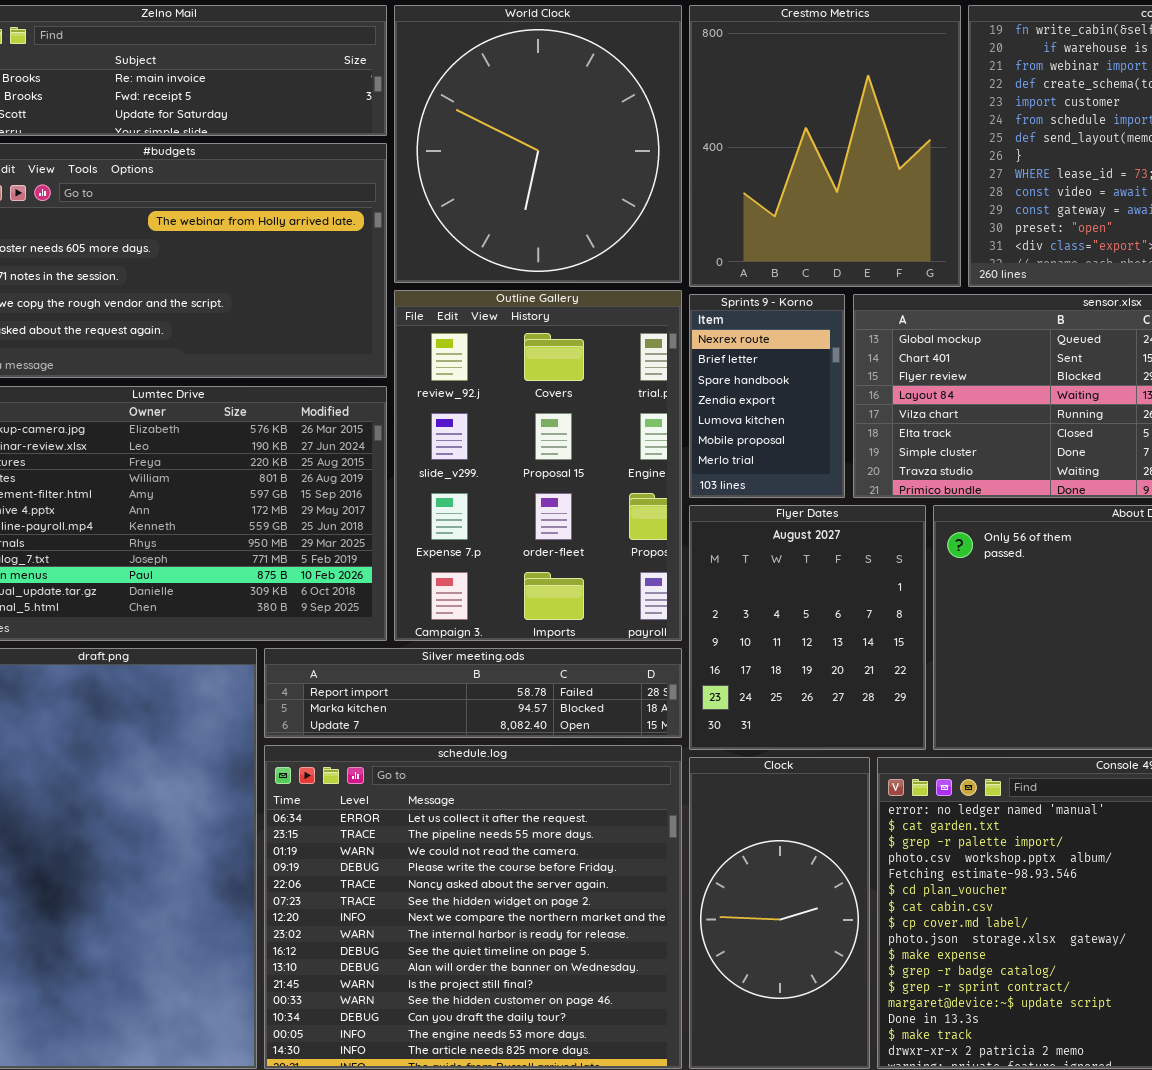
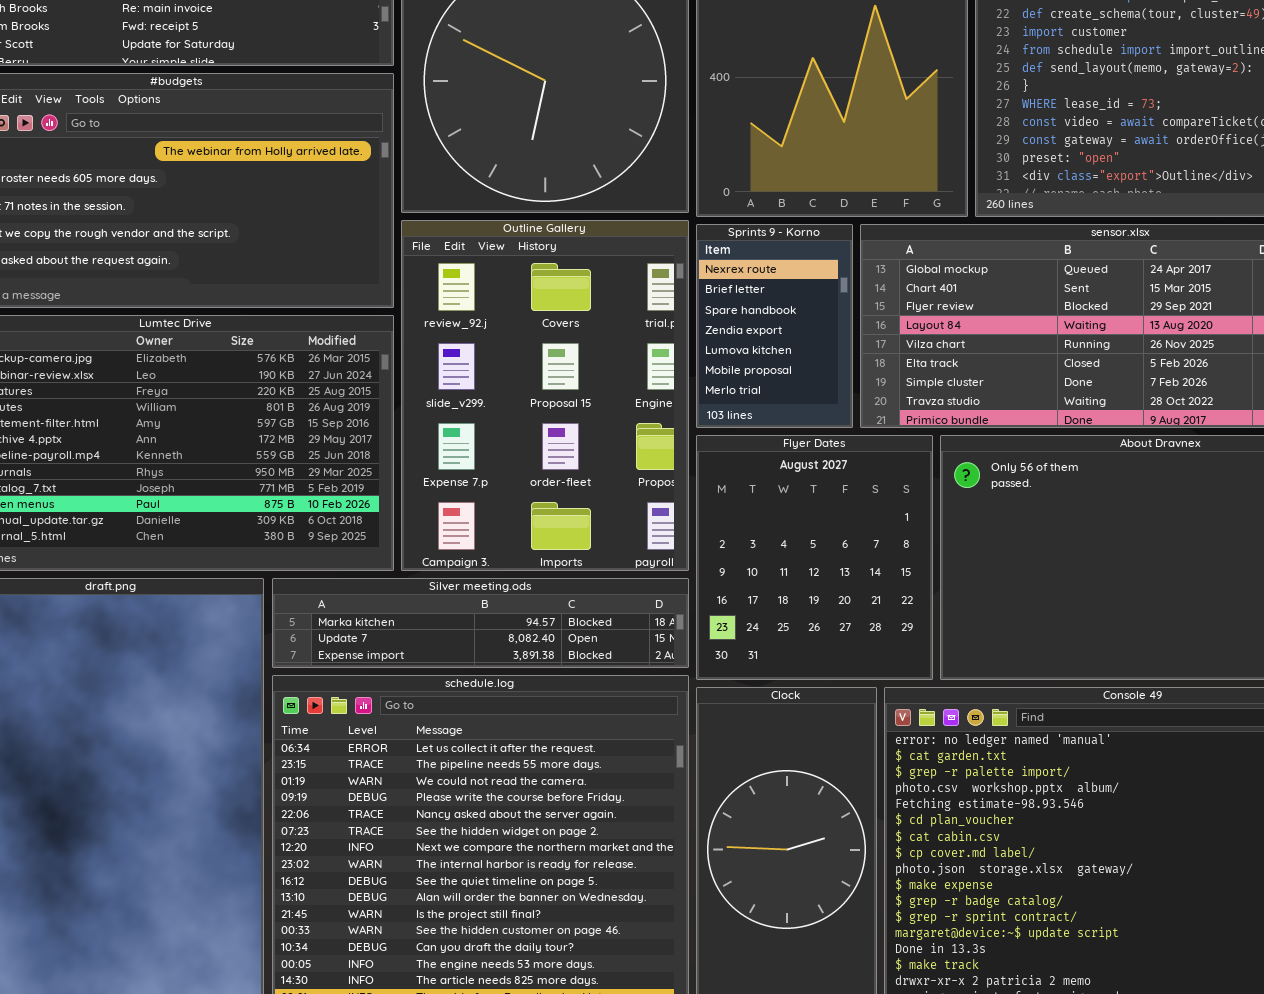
Silver meeting.ods: [264,648,682,738] -> [272,578,689,668], scrolled down 1 row

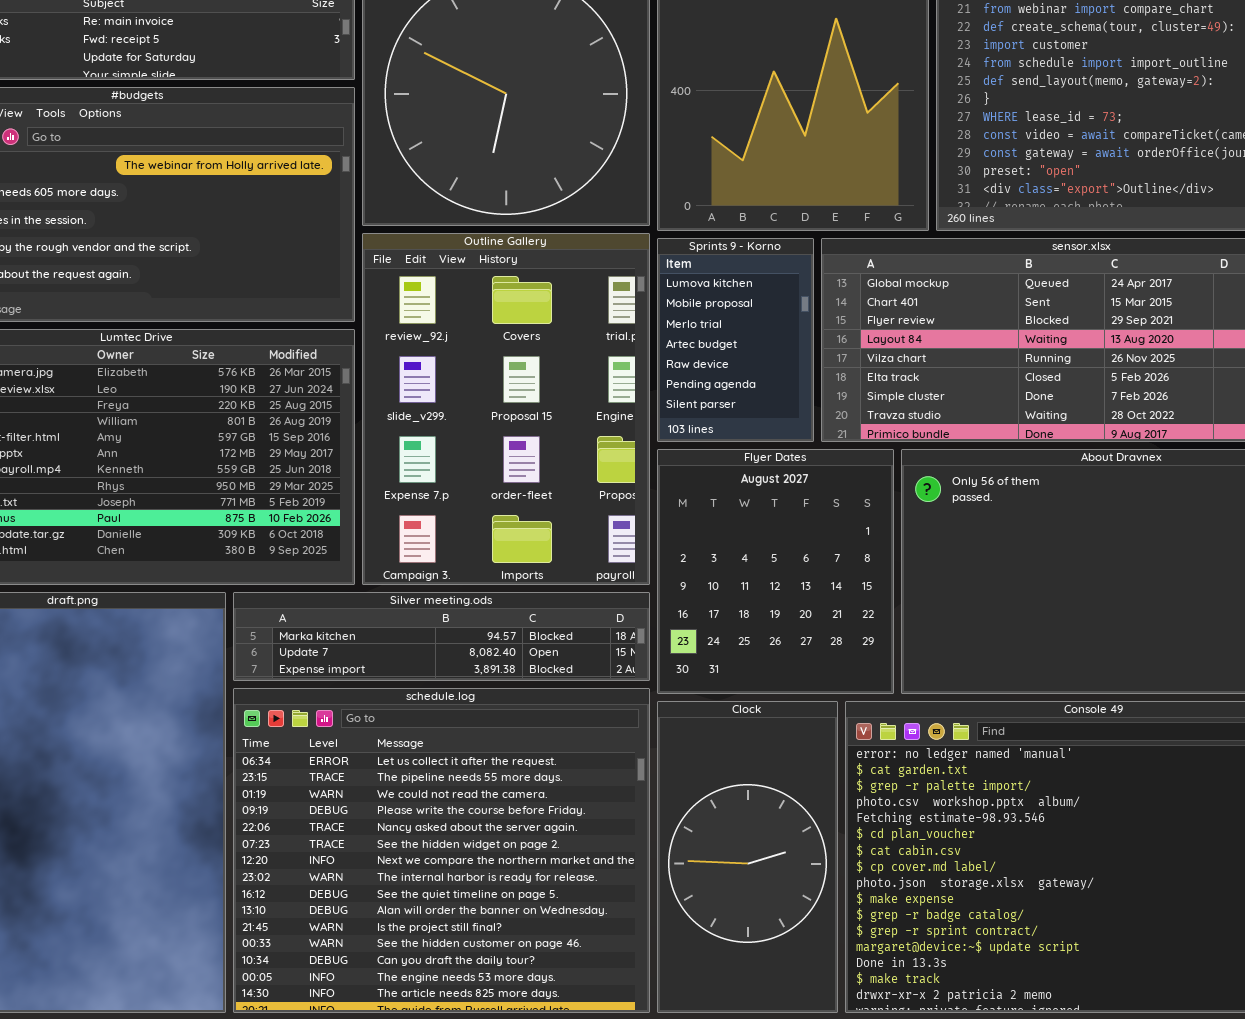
Sprints 9 - Korno: [696,224,853,428] -> [657,238,814,442], scrolled down 4 rows

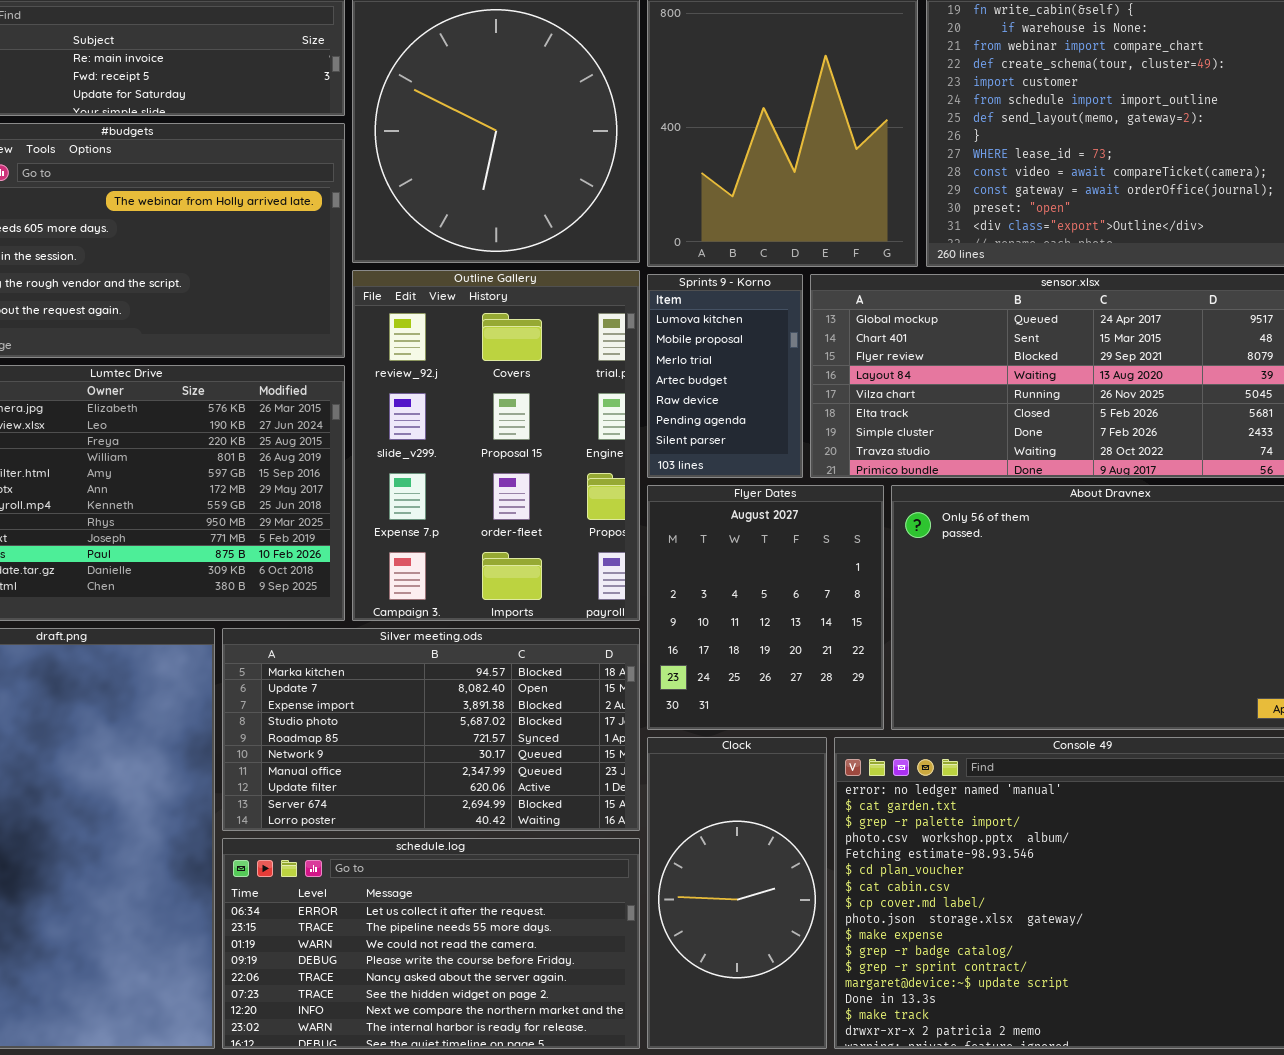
Silver meeting.ods: [233,592,650,681] -> [222,628,640,831], resized
schedule.log: [233,688,650,1013] -> [222,838,640,1049], resized

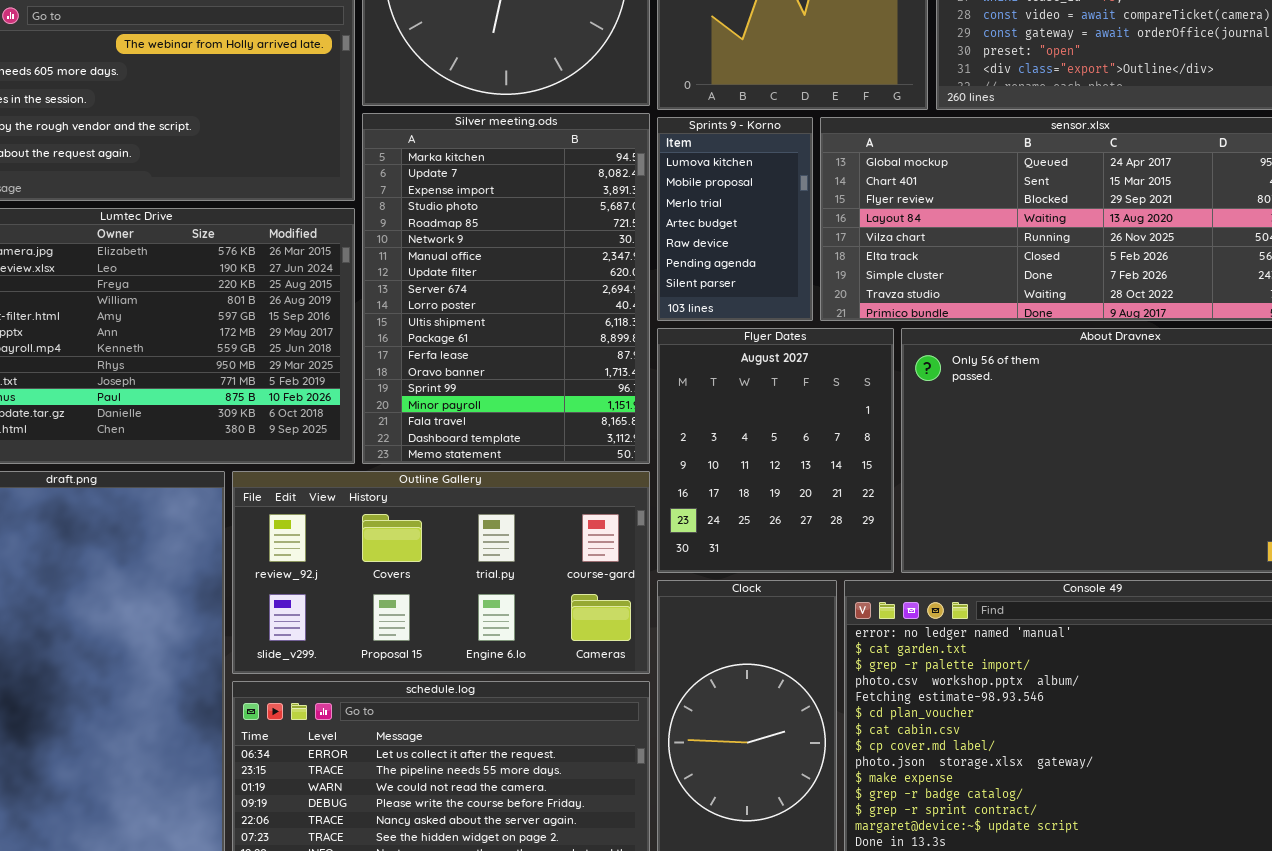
Outline Gallery: [352,270,640,621] -> [232,471,650,674], moved, resized
Silver meeting.ods: [222,628,640,831] -> [362,113,650,464], moved, resized

